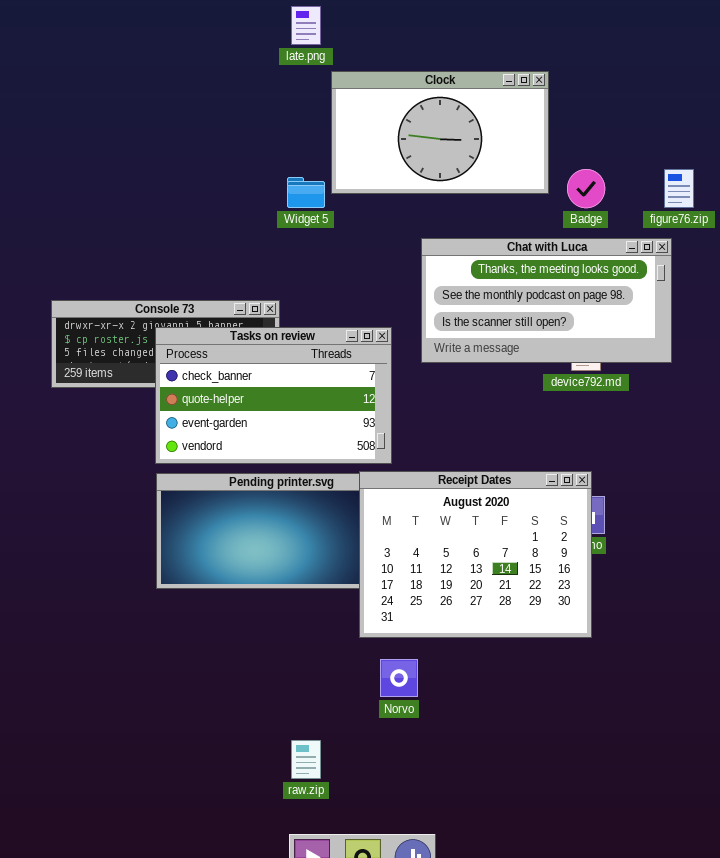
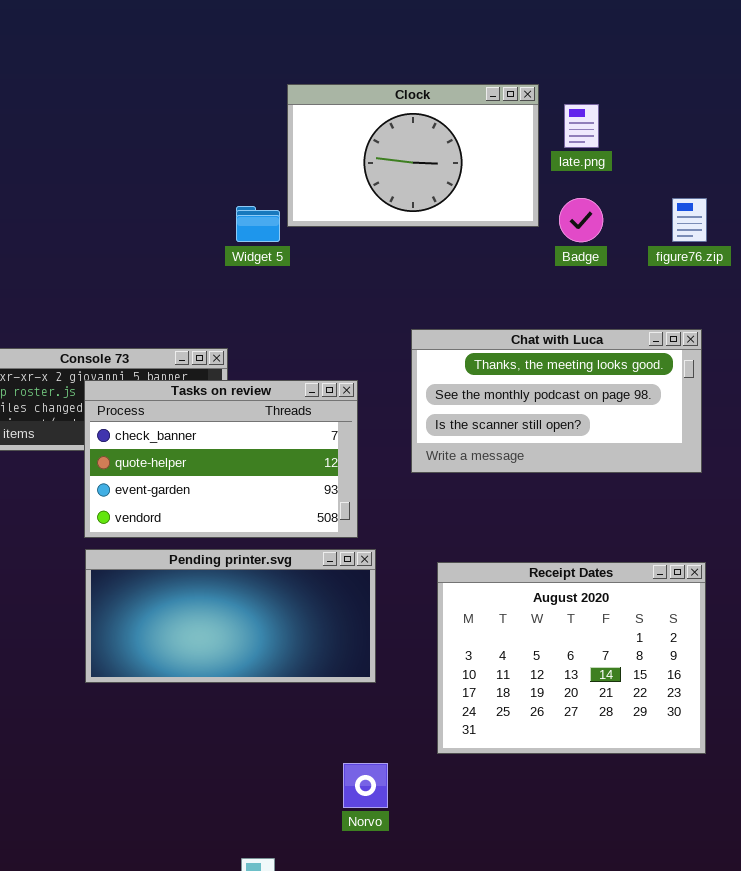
late.png: [291,6,321,45] -> [564,104,599,148], moved
Chat with Luca: [421,238,672,363] -> [411,329,702,473], moved
Receipt Dates: [359,471,592,638] -> [437,562,706,754], moved

